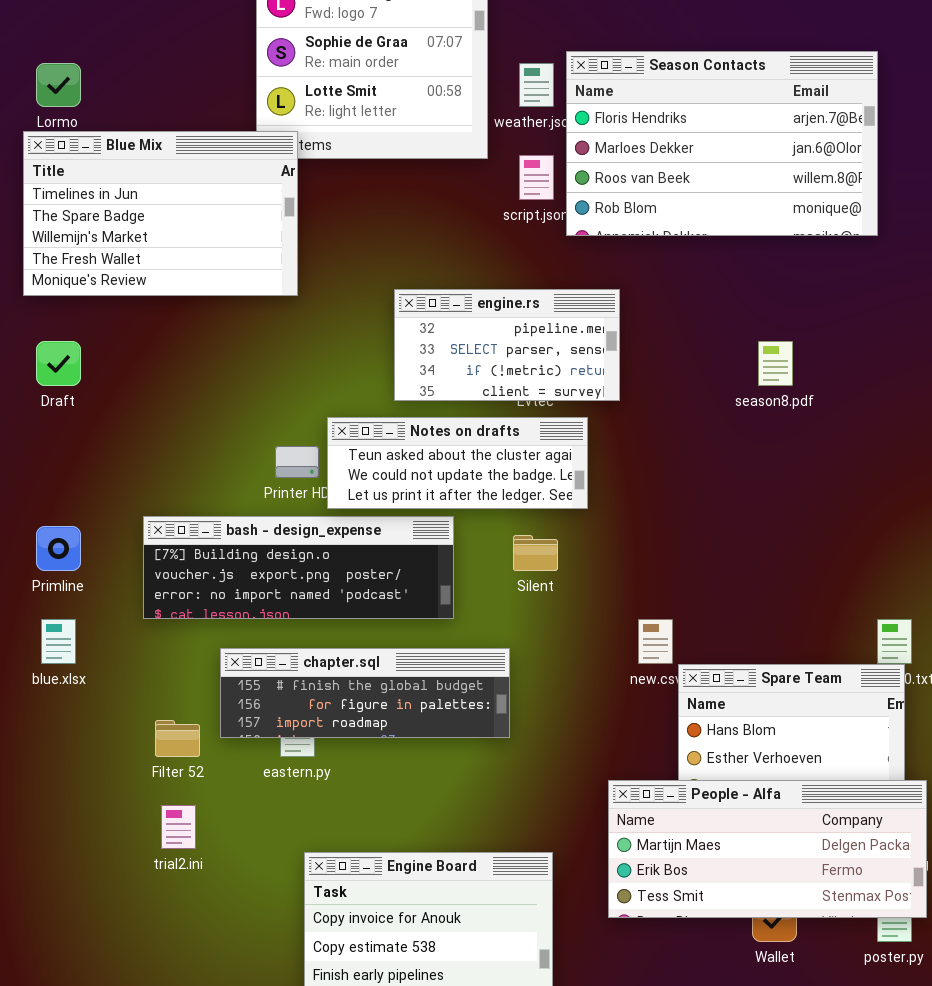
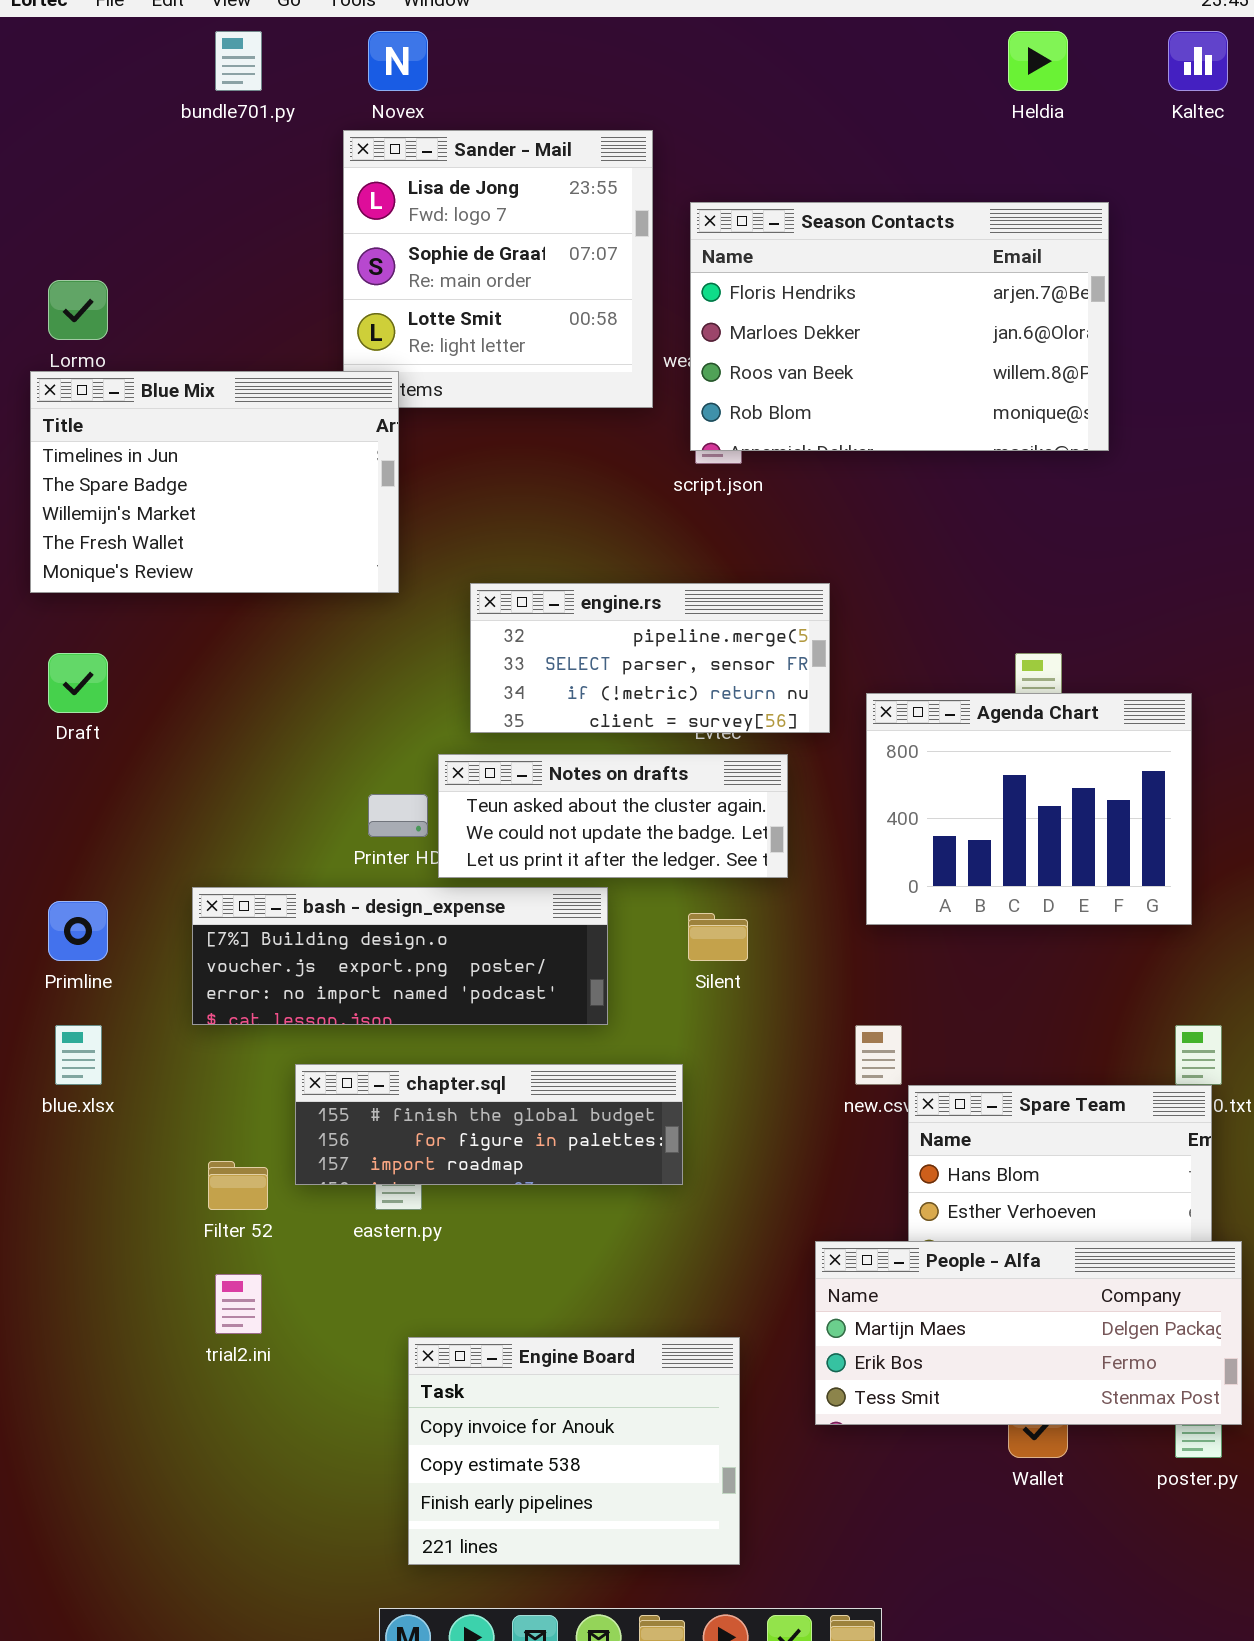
Season Contacts: [566,51,878,236] -> [690,202,1109,451], moved
engine.rs: [394,289,620,401] -> [470,583,830,733], resized
Agenda Chart: none -> [866,693,1192,925], opened

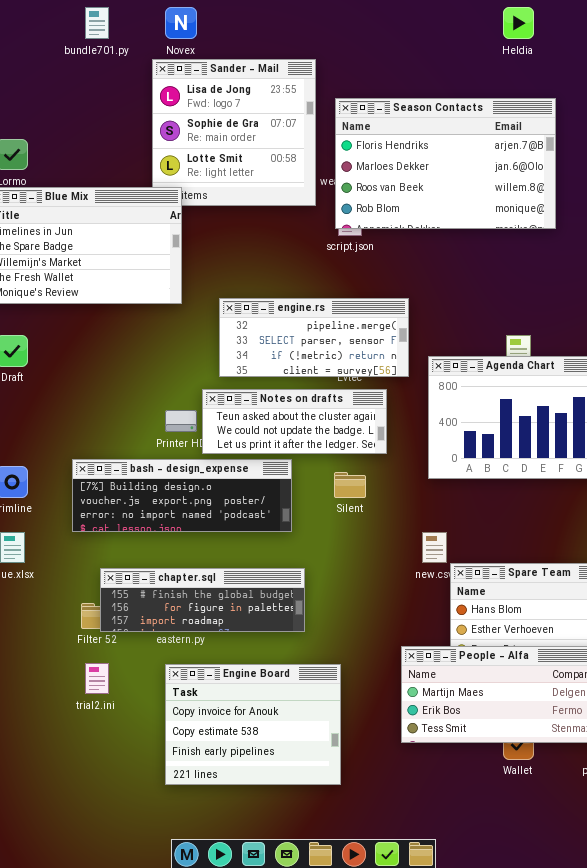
chapter.sql: [295,1064,683,1185] -> [100,568,305,632], moved
Engine Board: [408,1337,740,1565] -> [165,664,341,785], moved

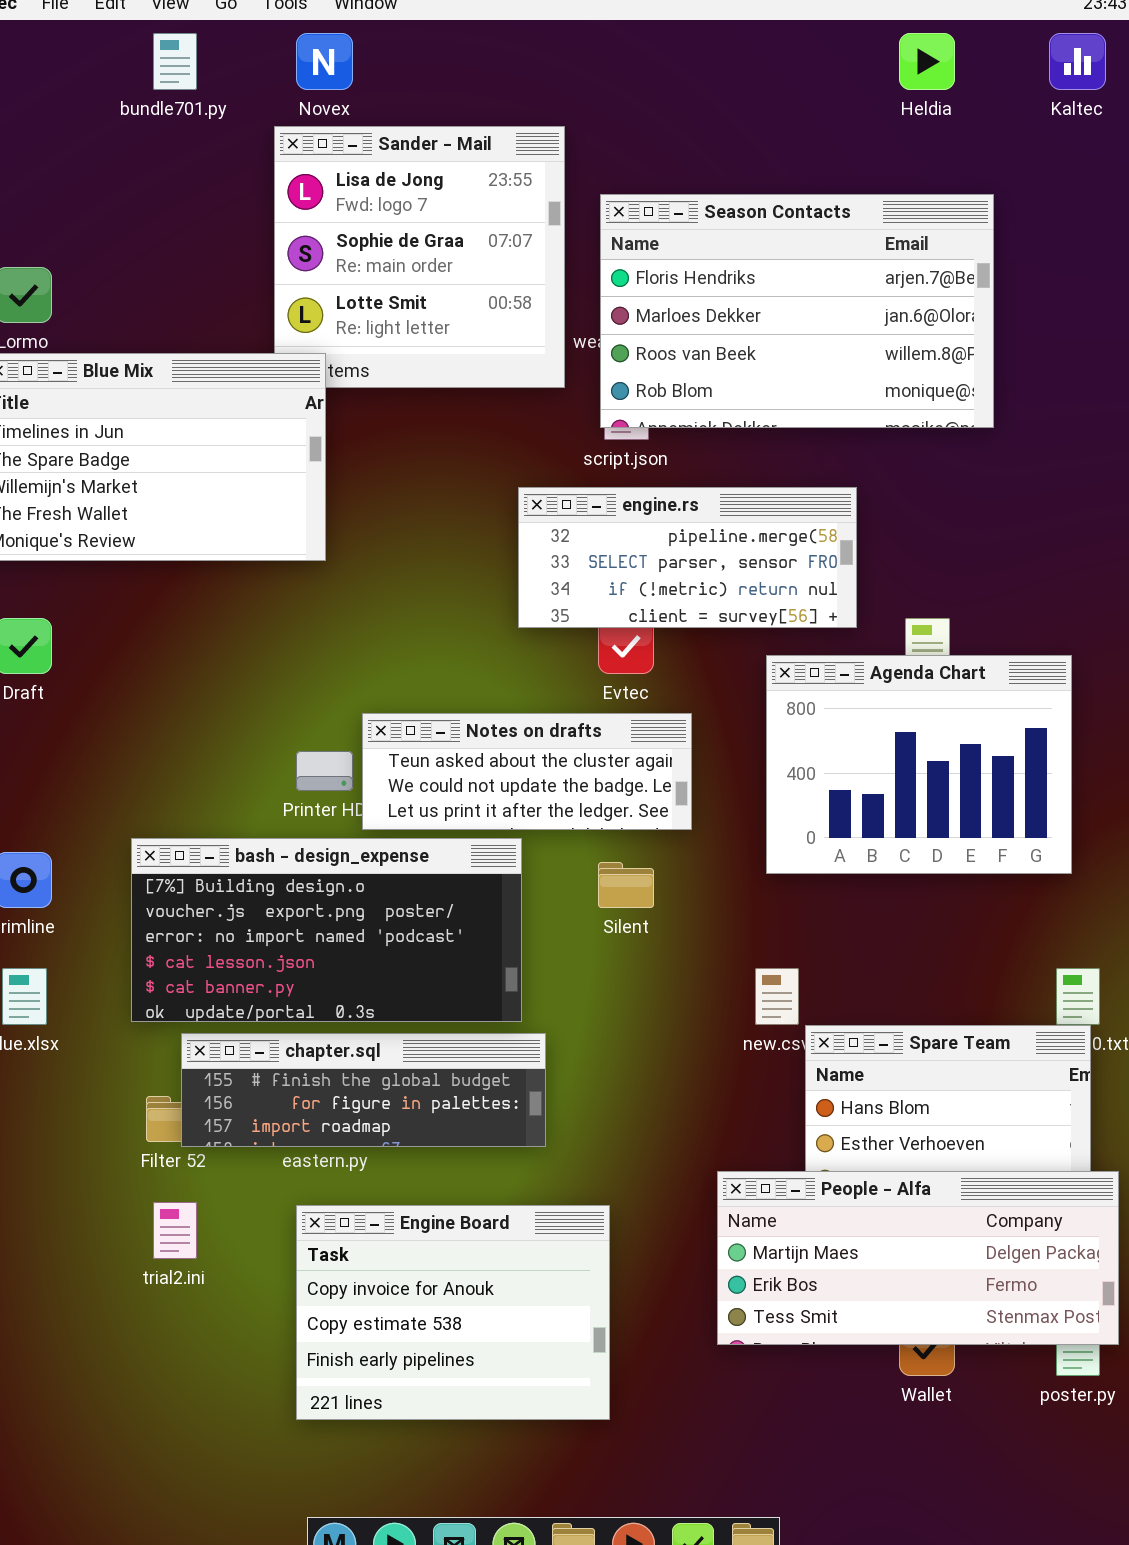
engine.rs: [219,298,409,377] -> [518,487,857,628], moved
bash - design_expense: [72,459,292,532] -> [131,838,522,1022], resized

